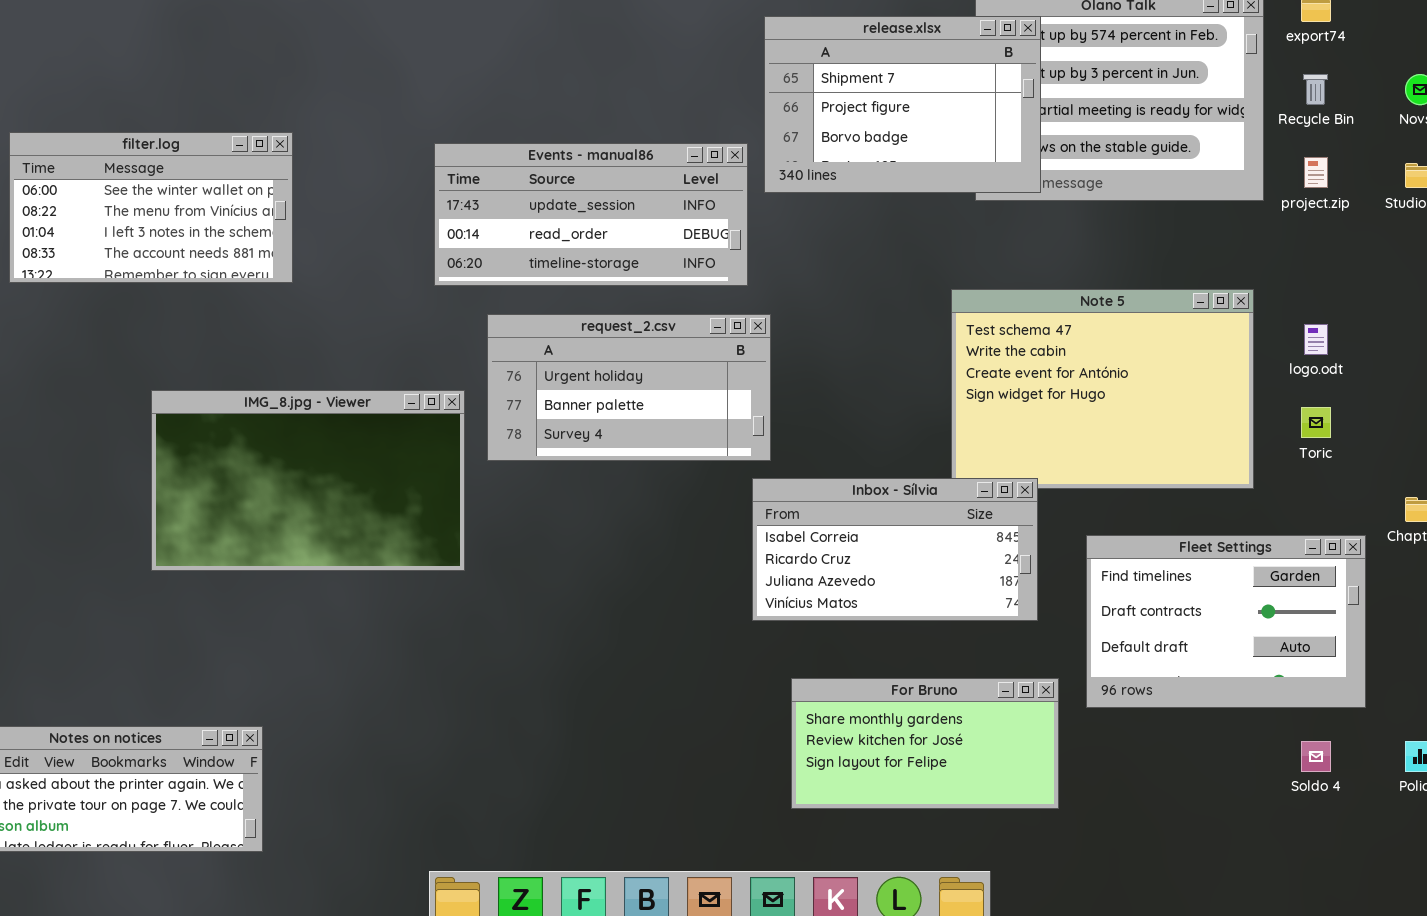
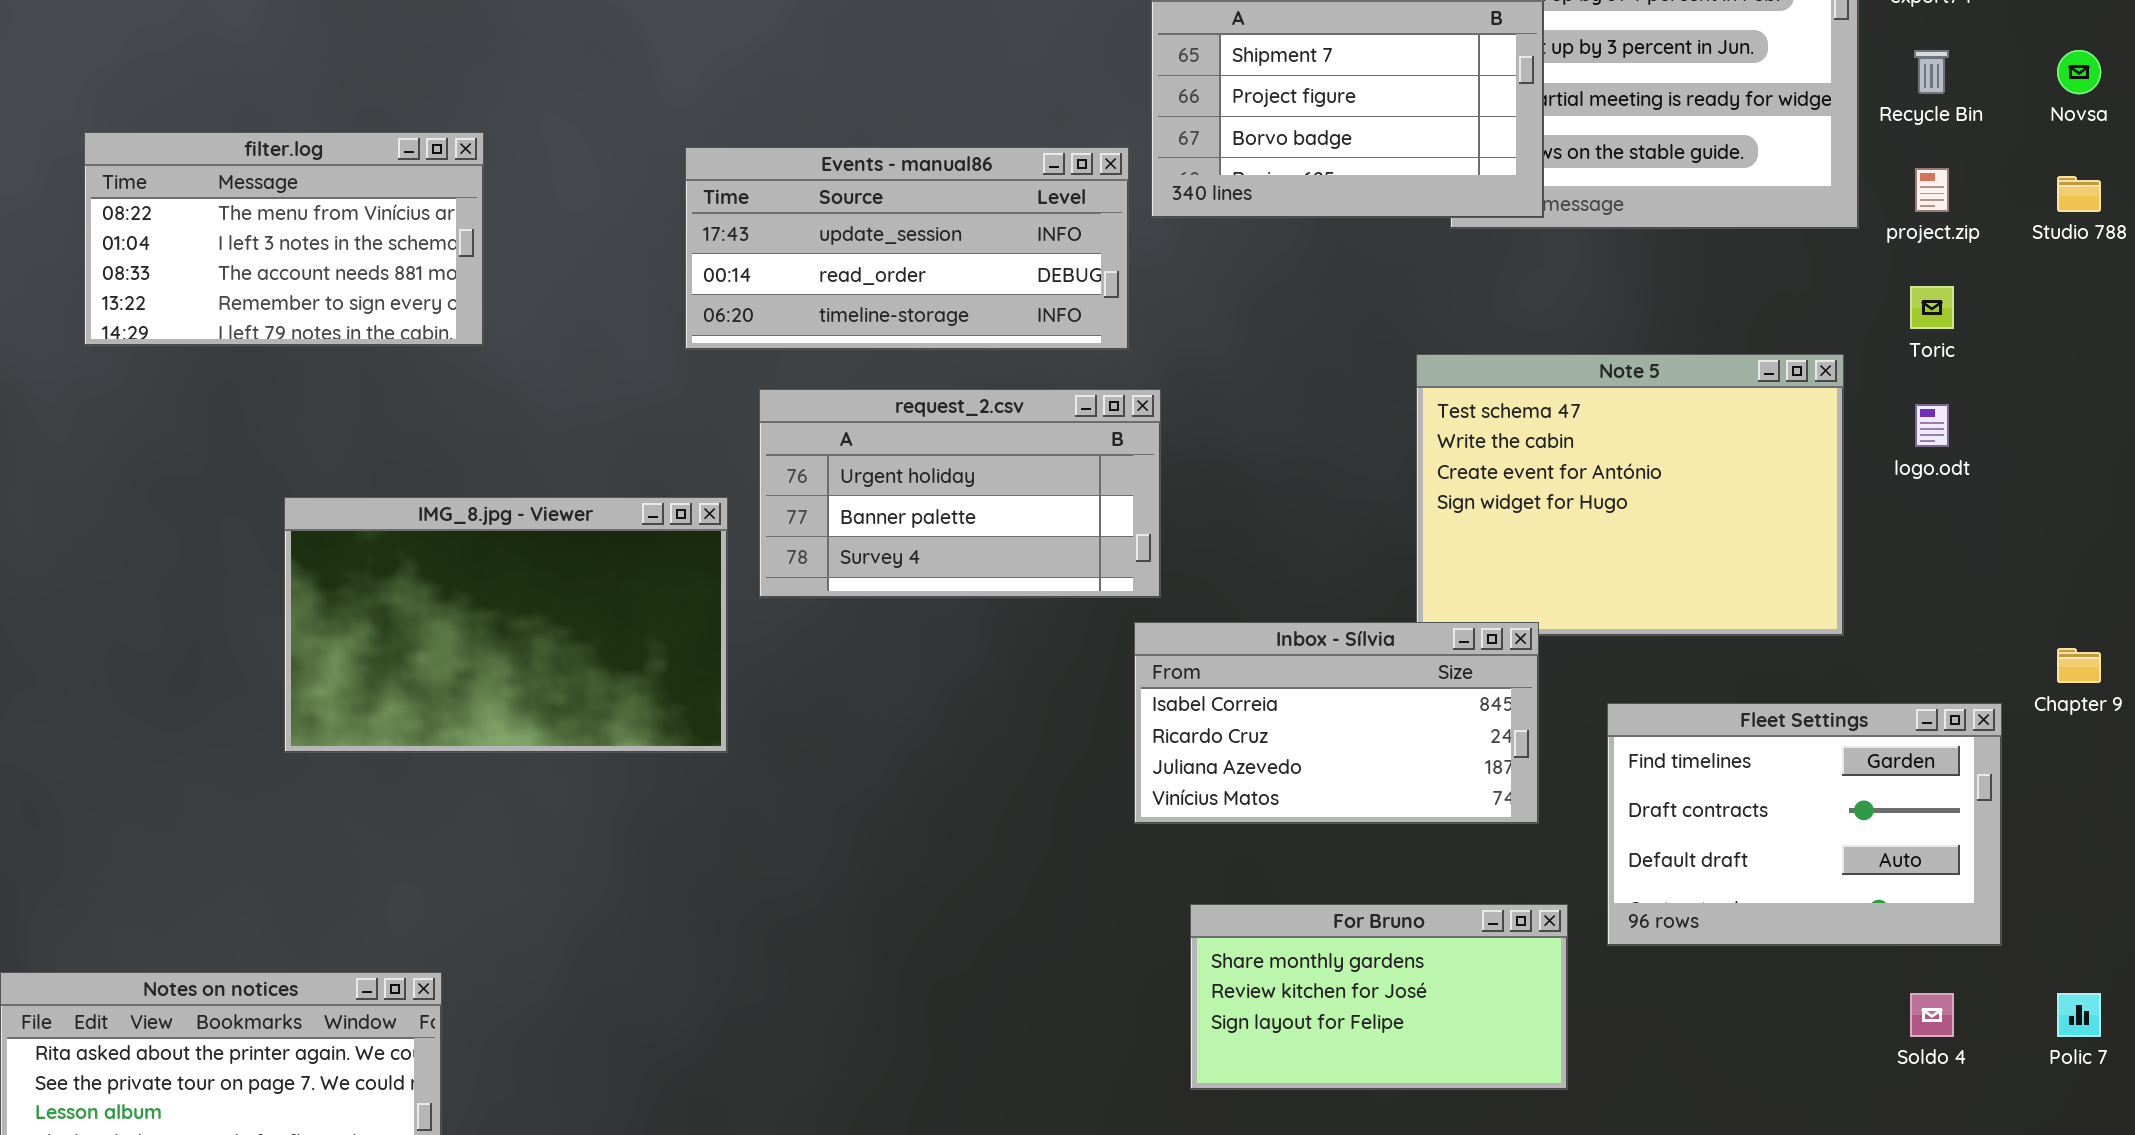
filter.log: [9,132,293,283] -> [84,132,484,346], scrolled down 1 row
Toric: [1301,407,1331,438] -> [1910,286,1954,329], moved

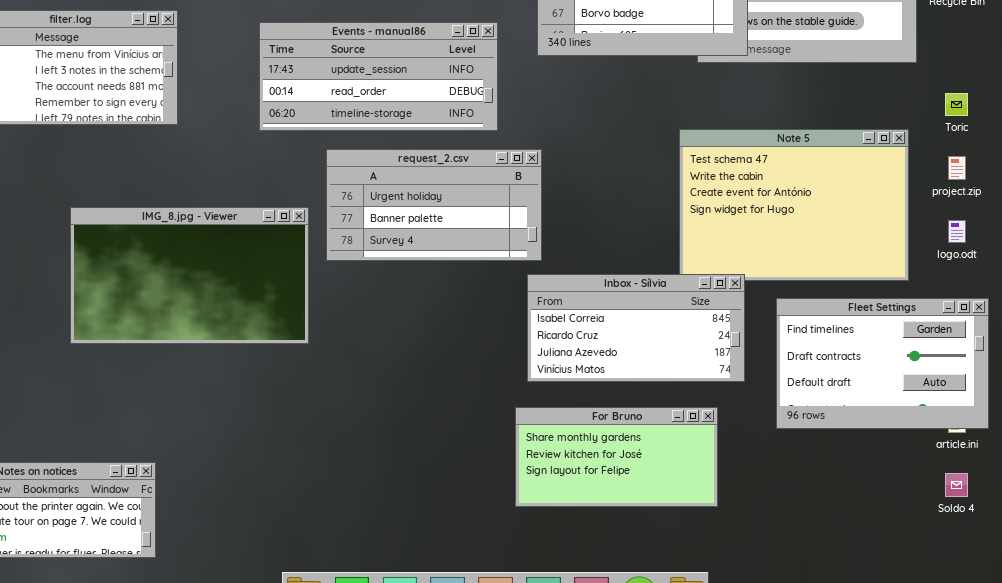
Events - manual86: [685,147,1129,350] -> [259,22,498,131], moved
project.zip: [1915,168,1949,212] -> [948,156,966,180], moved
logo.odt: [1915,404,1949,447] -> [948,220,966,243], moved
Fleet Settings: [1607,703,2002,946] -> [776,298,989,429], moved
For Bruno: [1190,904,1568,1090] -> [515,407,718,507], moved

